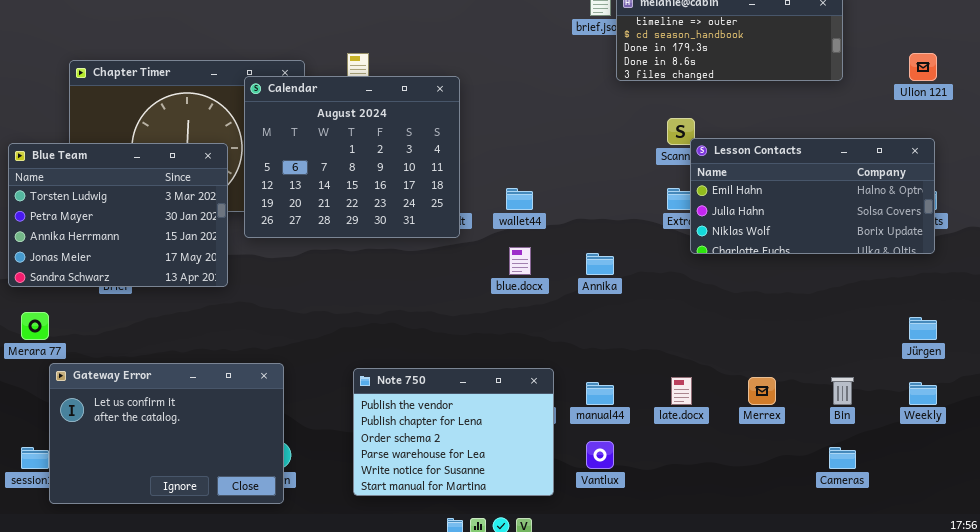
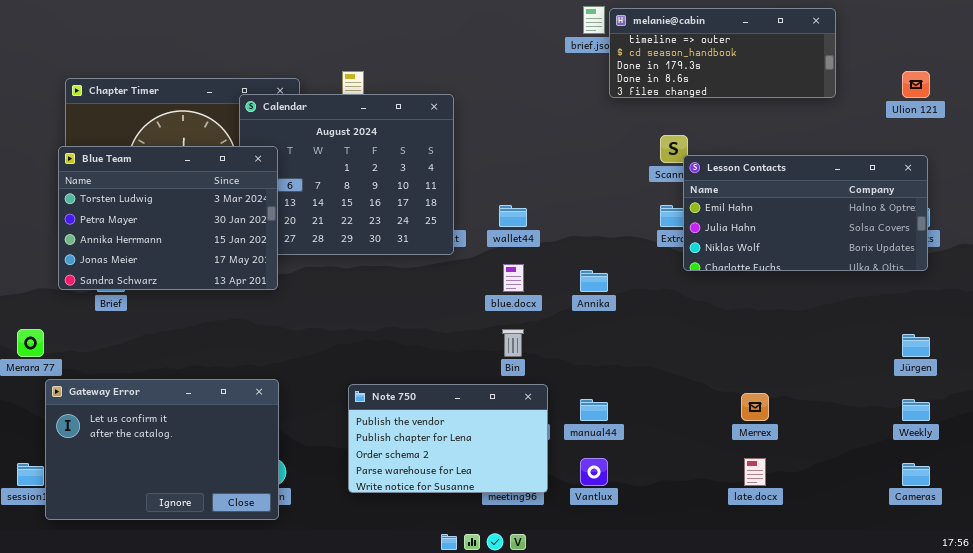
Blue Team: [8,143,228,287] -> [58,146,278,290], moved
Note 750: [353,368,554,496] -> [348,384,548,493], resized
late.docx: [671,377,692,405] -> [744,458,766,486], moved
Bin: [831,377,854,405] -> [502,329,524,357], moved
Cameras: [829,447,856,469] -> [902,463,930,486], moved

